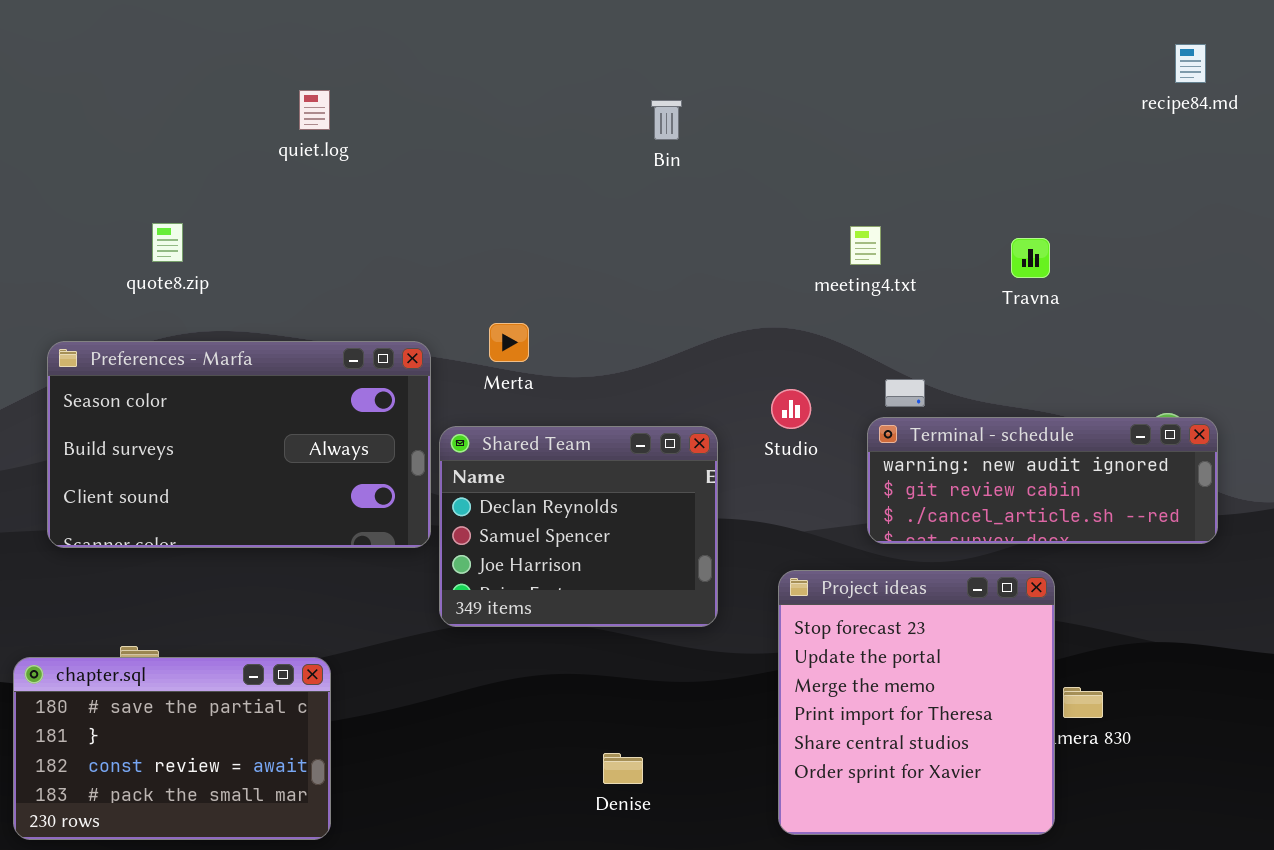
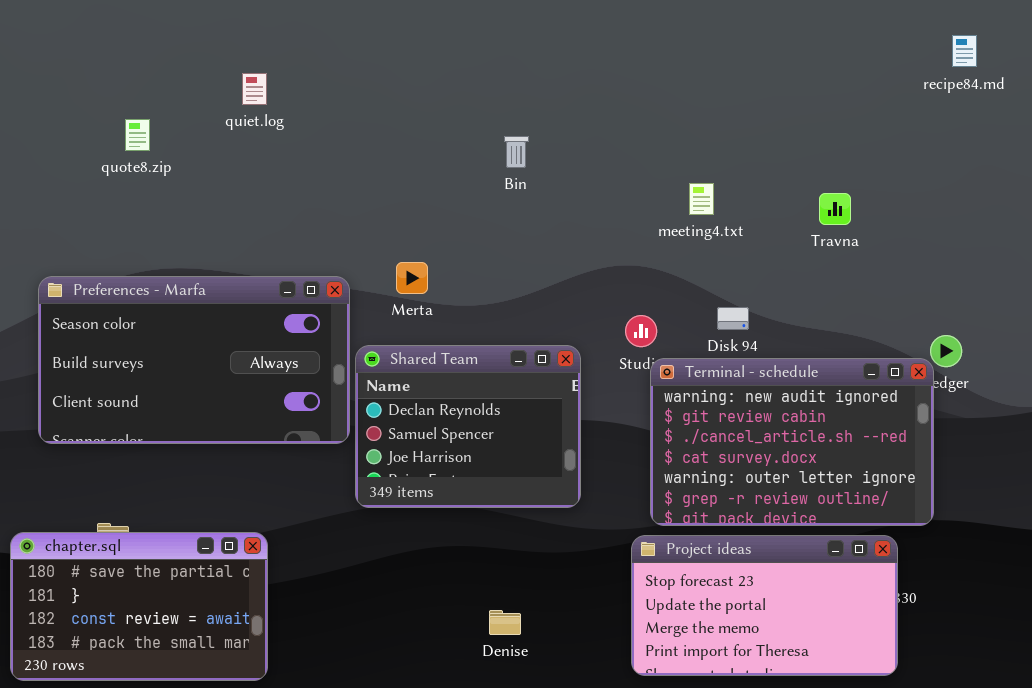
Bin: [651,100,682,140] -> [504,136,529,168], moved
quote8.zip: [152,223,183,262] -> [125,119,150,151], moved
Terminal - schedule: [867,417,1218,544] -> [650,358,934,526], moved, resized
Project ideas: [778,570,1055,835] -> [631,535,898,676], resized

